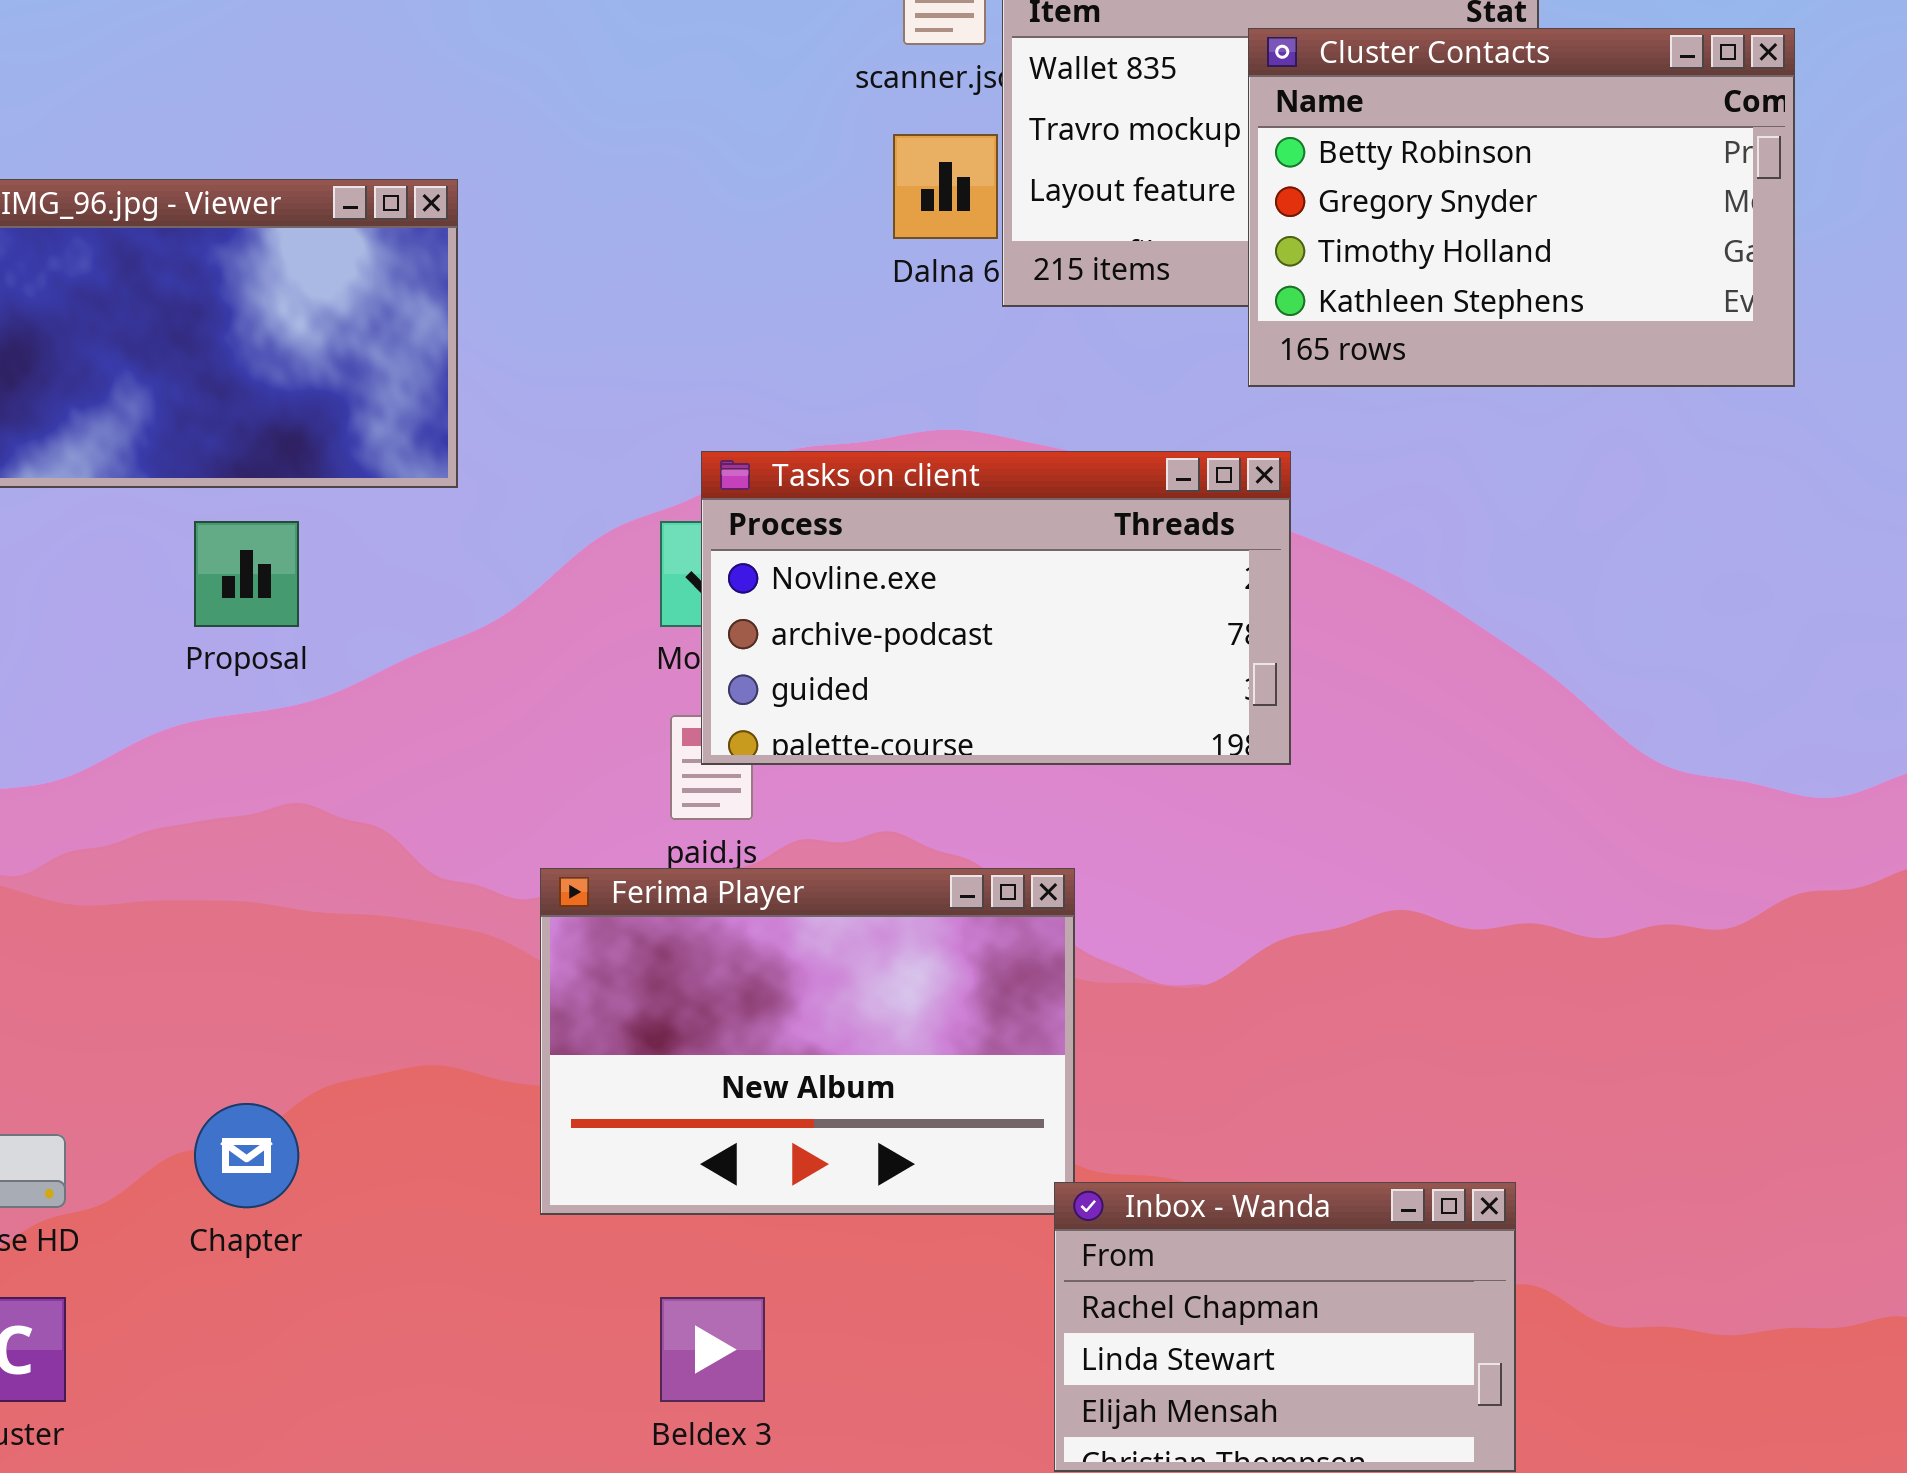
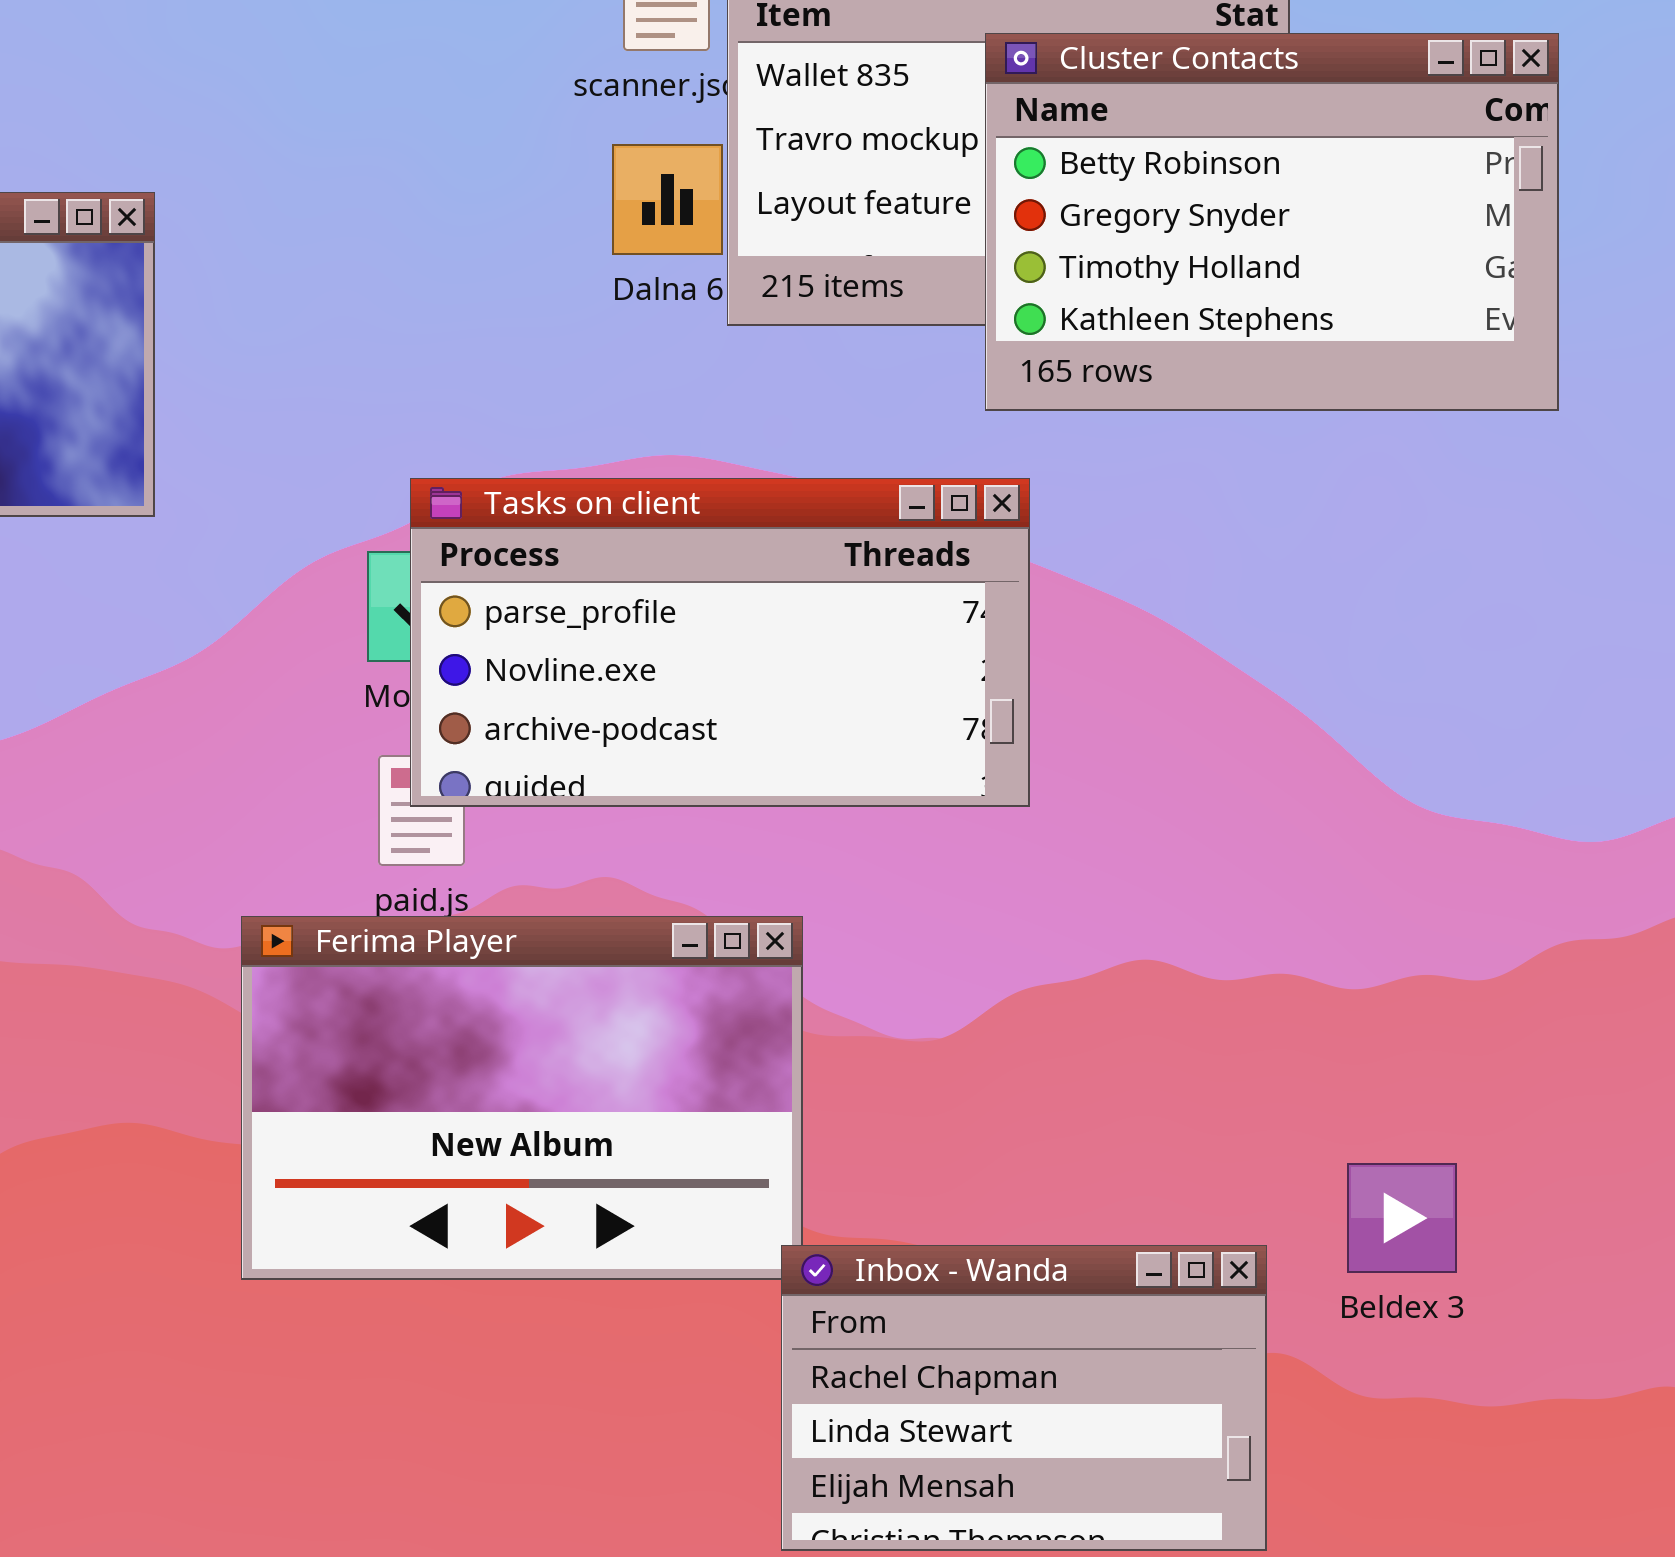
Tasks on client: [701,451,1291,765] -> [410,478,1030,807], scrolled up 1 row
Beldex 3: [660,1297,765,1402] -> [1347,1163,1457,1273], moved

